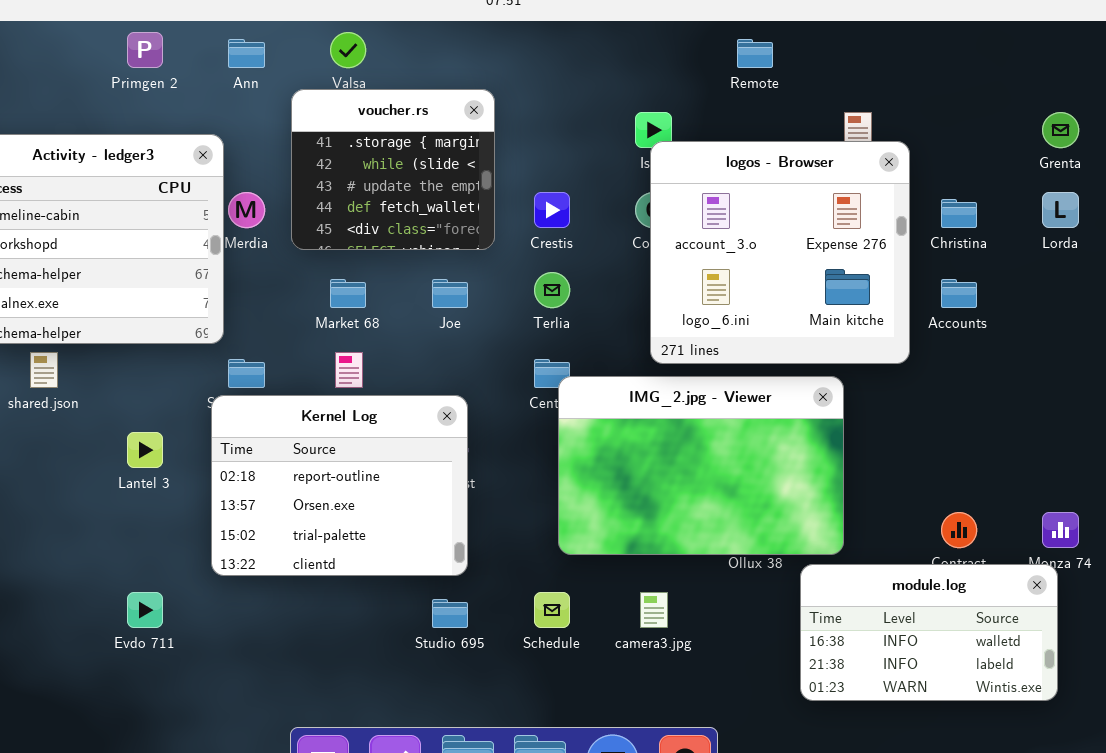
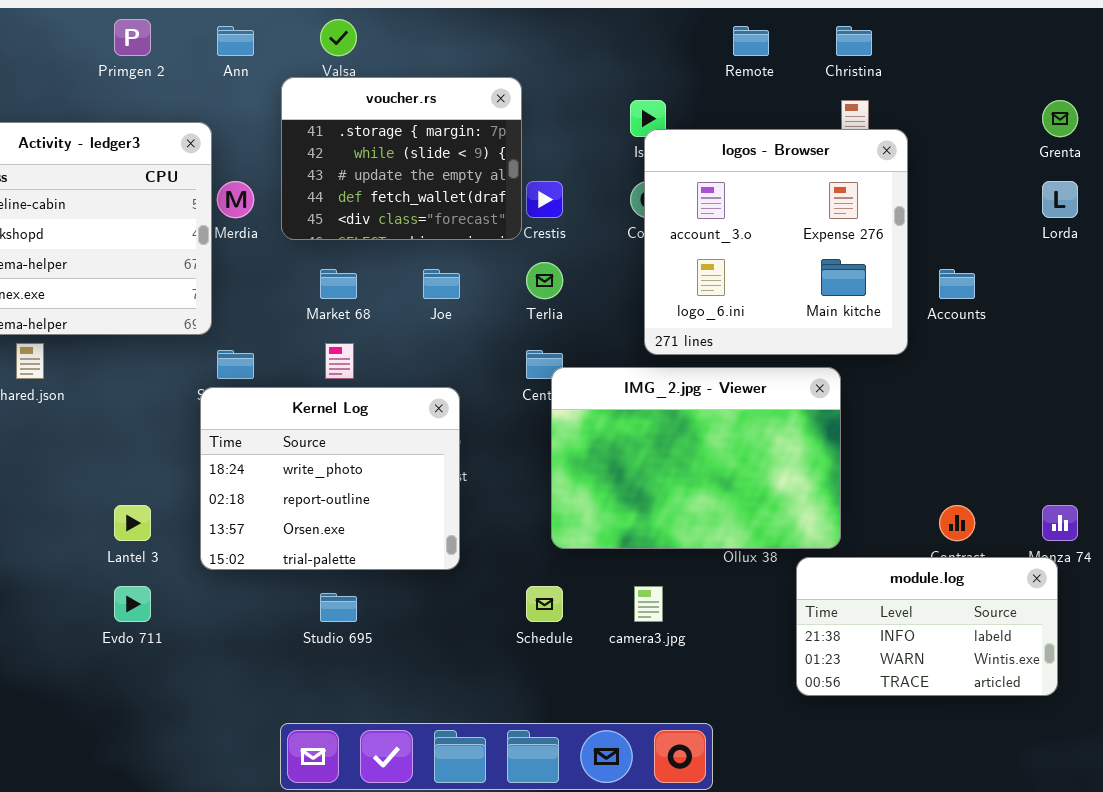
voucher.rs: [291,89,495,250] -> [281,77,522,240], resized
Christina: [941,199,977,228] -> [836,26,872,56], moved
Kernel Log: [211,395,468,576] -> [200,387,460,570], scrolled up 1 row
Lantel 3: [127,432,163,468] -> [114,505,151,541], moved
module.log: [800,564,1058,701] -> [796,557,1058,696], scrolled down 1 row
Studio 695: [432,599,468,628] -> [320,593,357,622], moved

